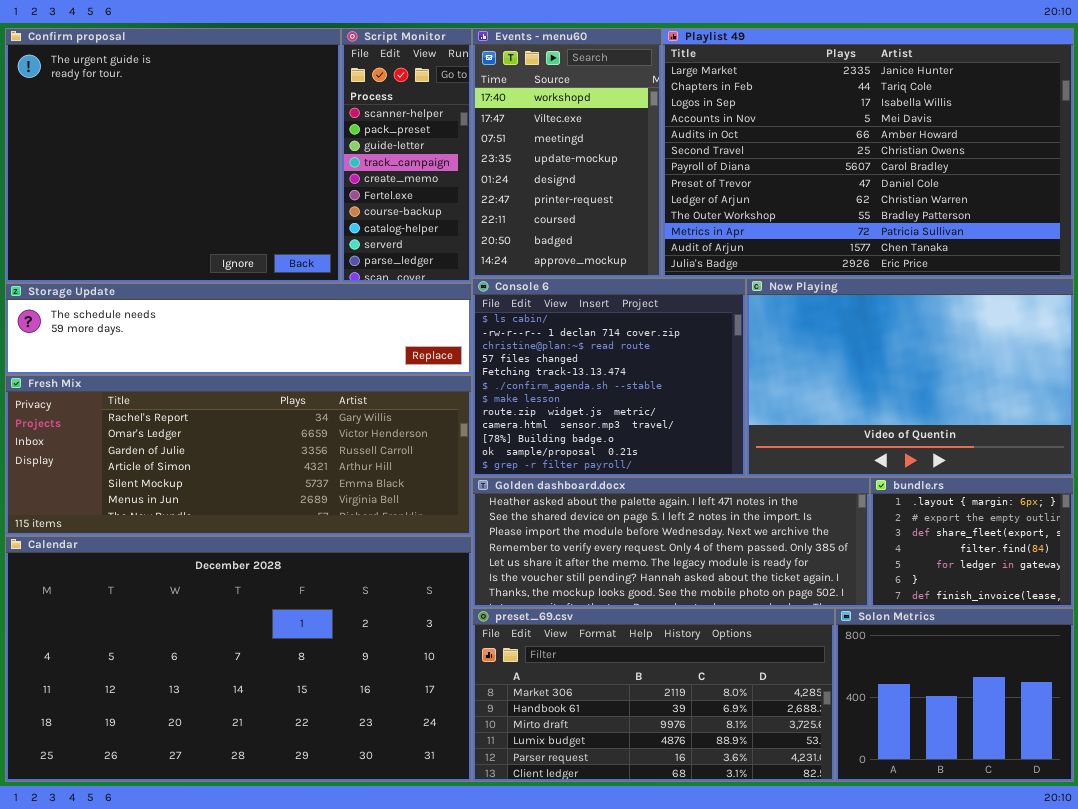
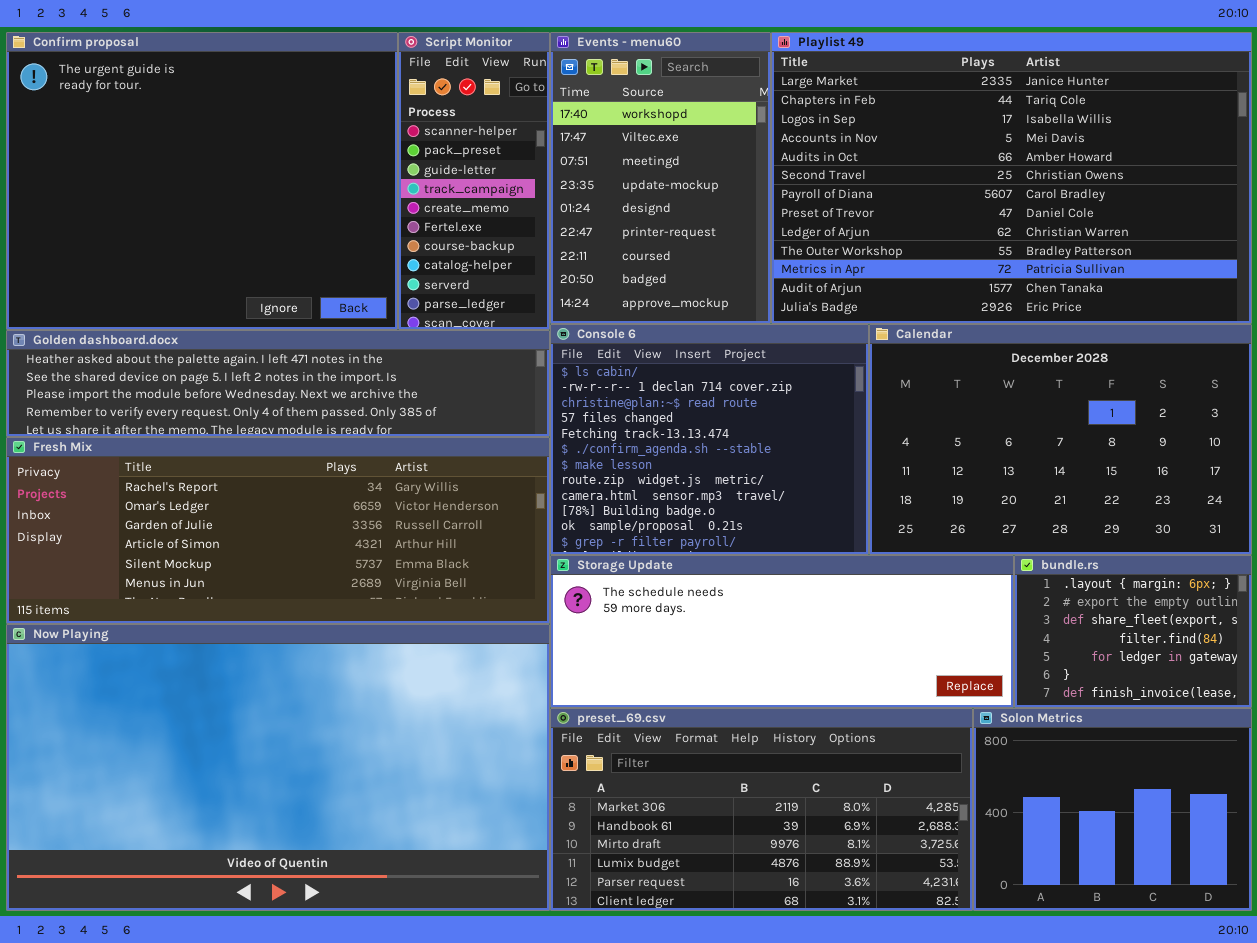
Now Playing: [746,278,1074,477] -> [6,624,550,911], moved, resized
Storage Update: [5,283,472,375] -> [550,555,1014,708], moved, resized
Golden dashboard.docx: [472,477,870,608] -> [6,330,550,437], moved, resized
Calendar: [5,536,472,782] -> [869,324,1252,555], moved, resized

